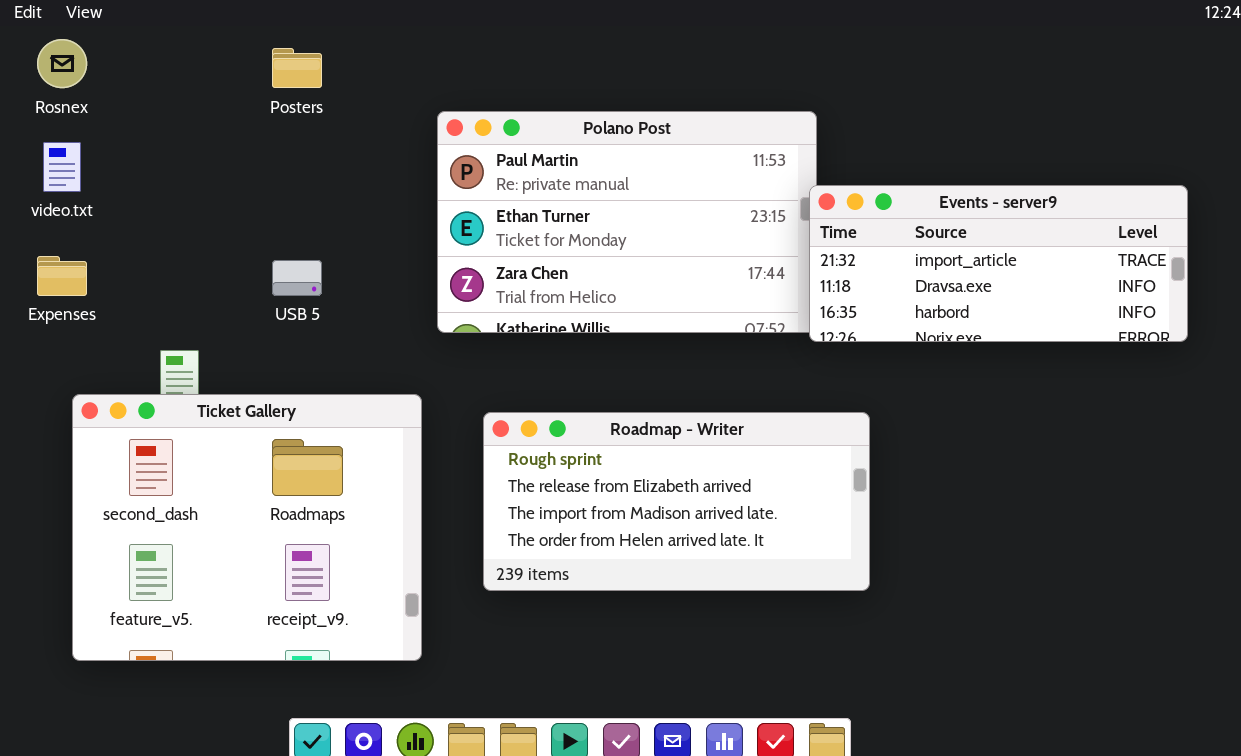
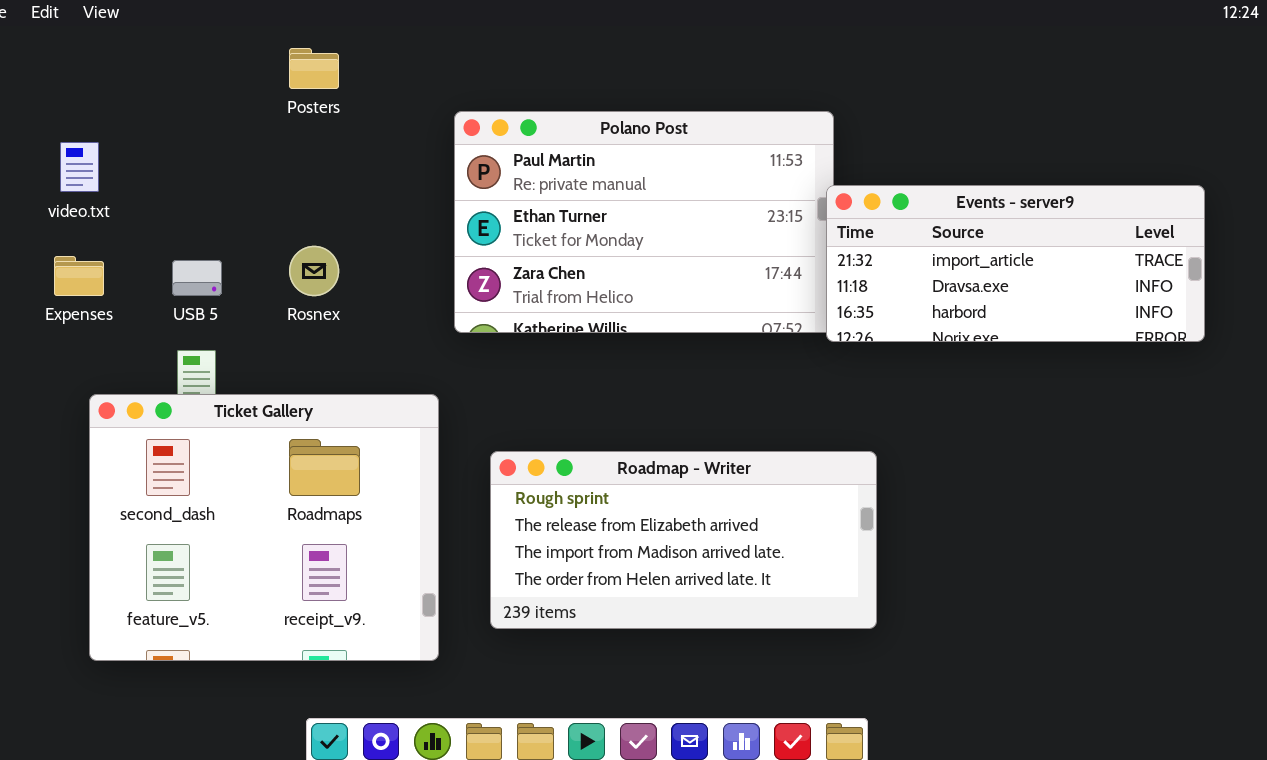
Rosnex: [37,39,87,88] -> [289,246,339,296], moved
USB 5: [272,260,322,296] -> [172,260,222,296], moved
Roadmap - Writer: [483,412,870,591] -> [490,451,877,629], moved

